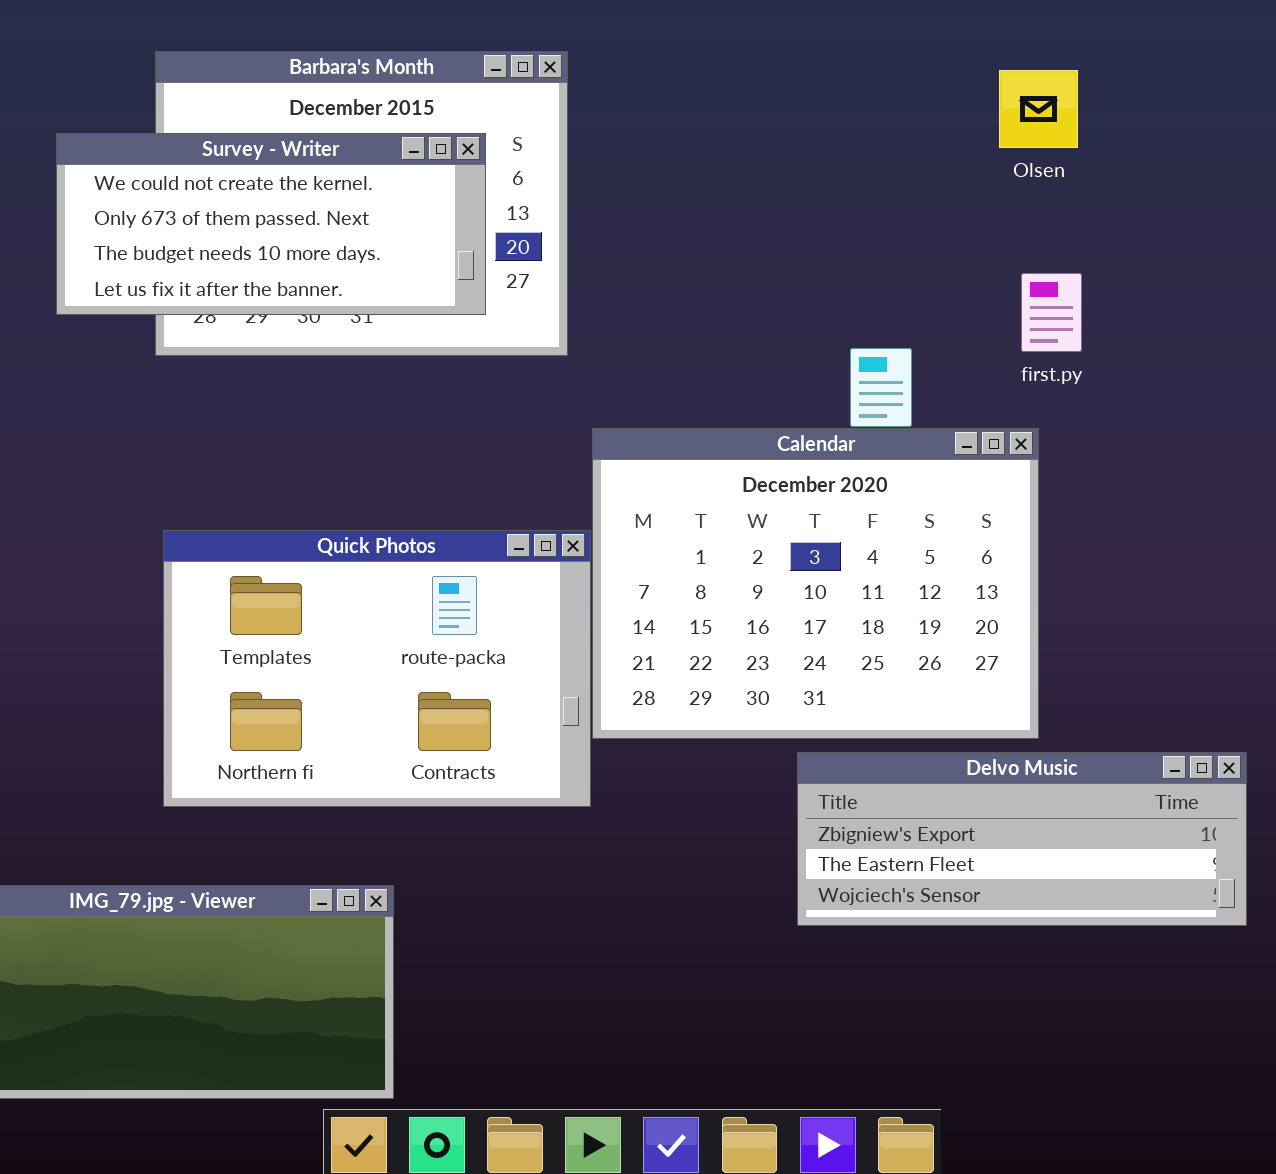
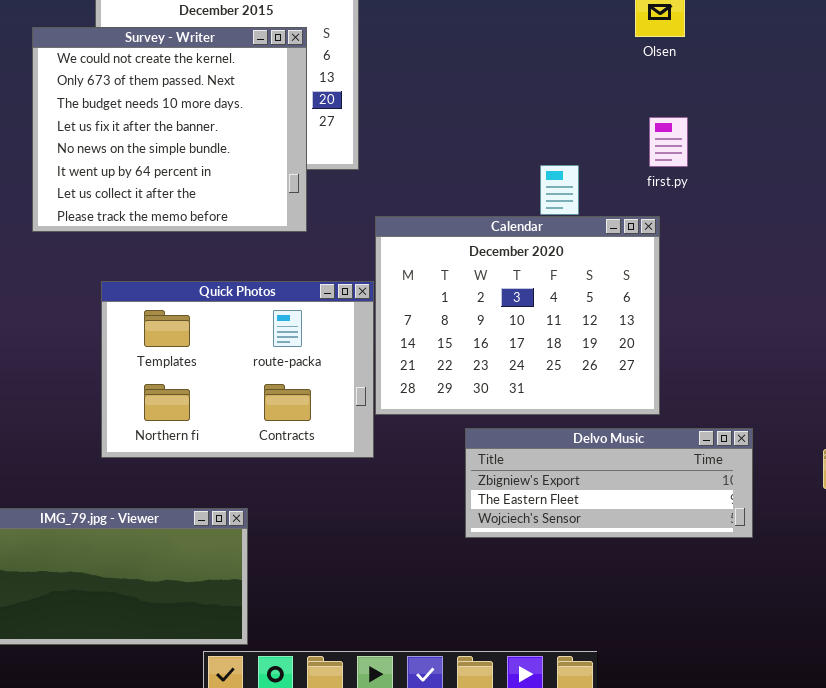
Survey - Writer: [56,133,486,315] -> [32,27,307,232], resized
Delvo Music: [797,752,1247,926] -> [465,428,753,538], moved

